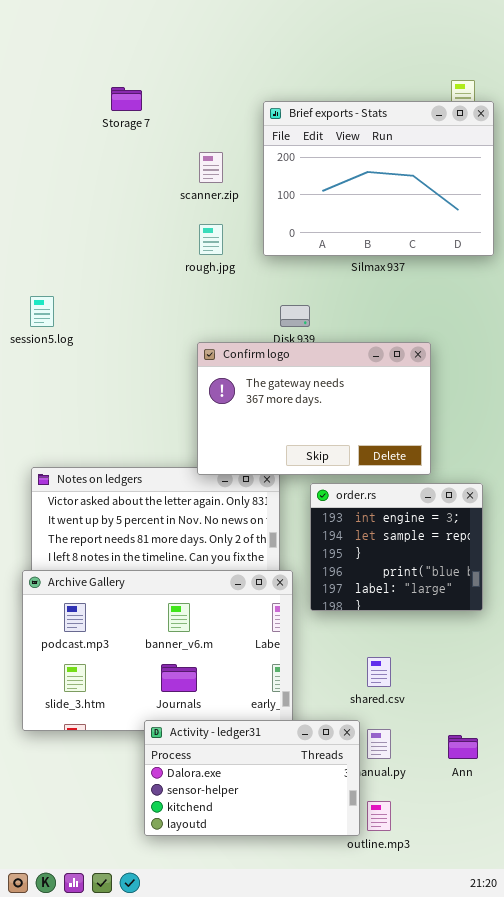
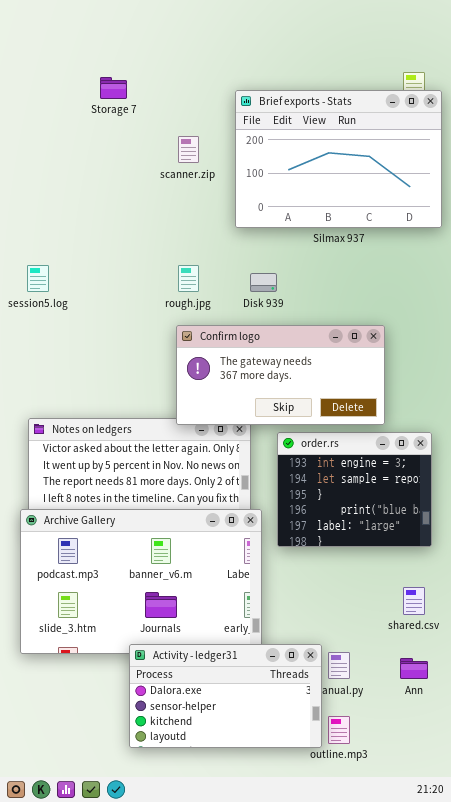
rough.jpg: [199,224,223,255] -> [178,265,199,292], moved
Confirm logo: [197,342,431,475] -> [176,325,385,425], resized
shared.csv: [367,657,391,687] -> [403,587,425,615], moved

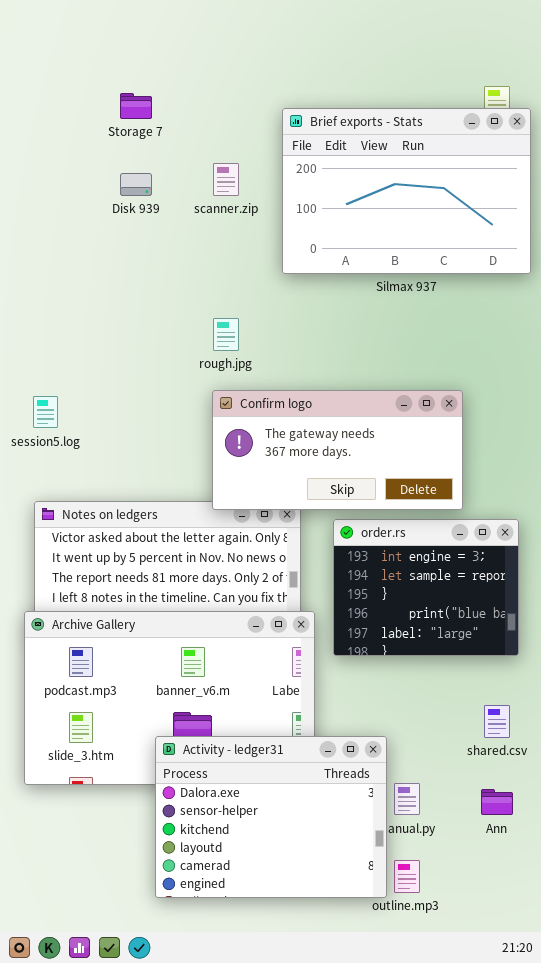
session5.log: [27,265,49,292] -> [33,396,58,428], moved
Disk 939: [250,273,277,292] -> [120,173,152,196], moved
Activity - ledger31: [129,644,322,748] -> [155,736,387,898], resized

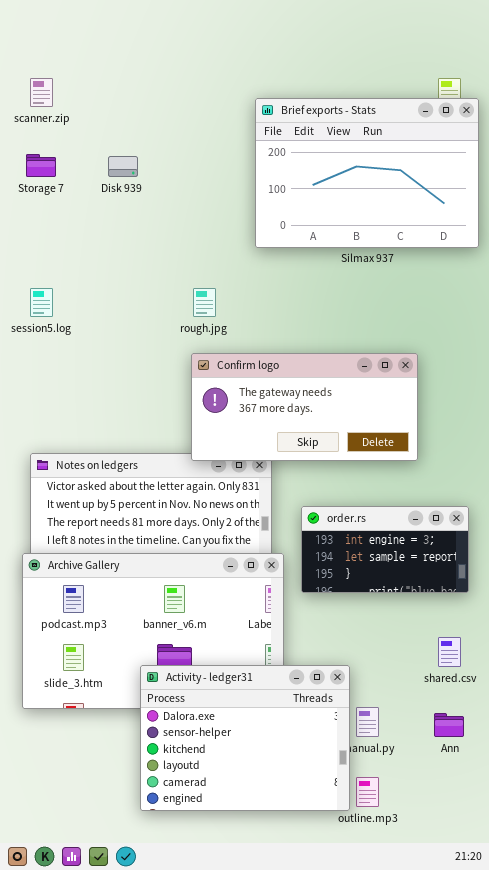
Storage 7: [120,93,152,119] -> [26,154,56,177], moved
scanner.zip: [213,163,239,196] -> [30,78,53,107], moved
session5.log: [33,396,58,428] -> [30,288,53,317], moved
order.rs: [333,519,519,656] -> [301,506,469,593], resized

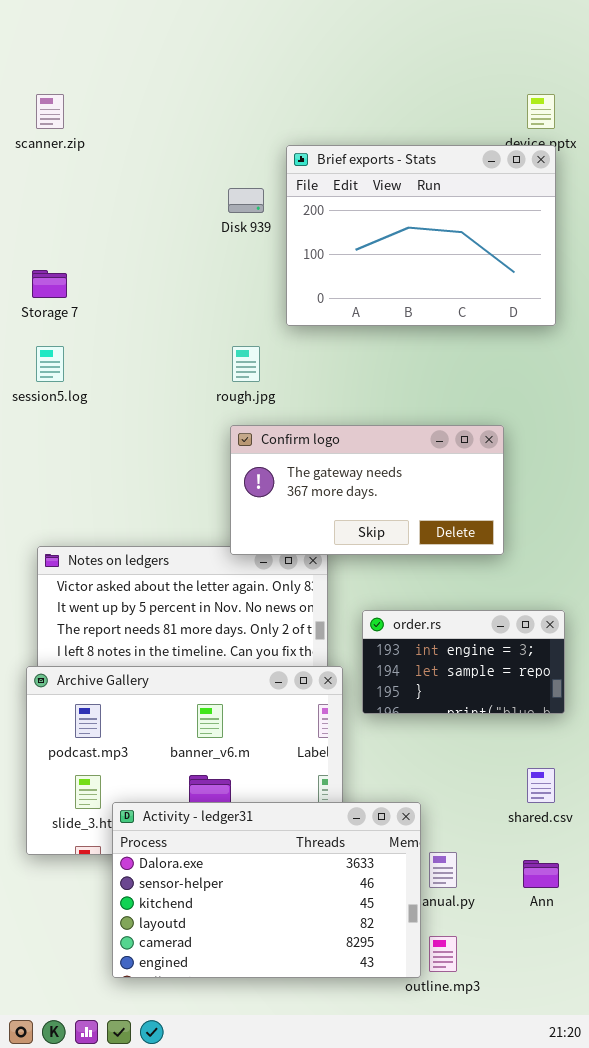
Brief exports - Stats: [255,98,479,248] -> [286,145,556,326], moved
Storage 7: [26,154,56,177] -> [32,270,67,298], moved
Disk 939: [108,156,138,177] -> [228,188,264,213], moved
Activity - ledger31: [140,665,350,811] -> [112,802,421,978], resized

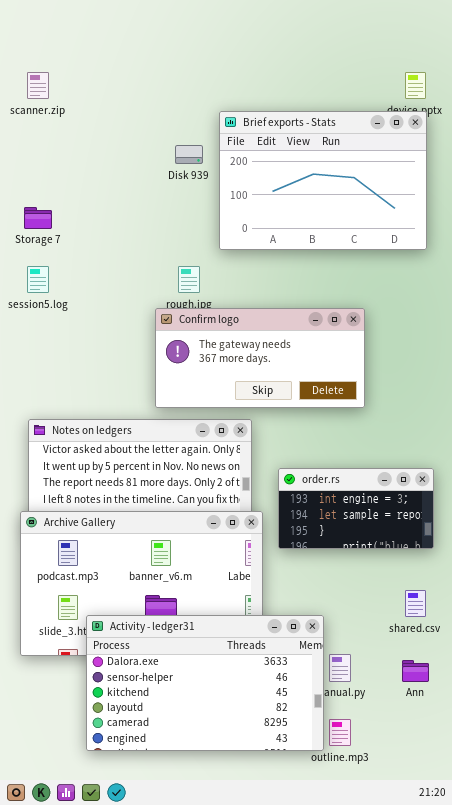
Confirm logo: [230,425,504,555] -> [155,308,365,408], moved

